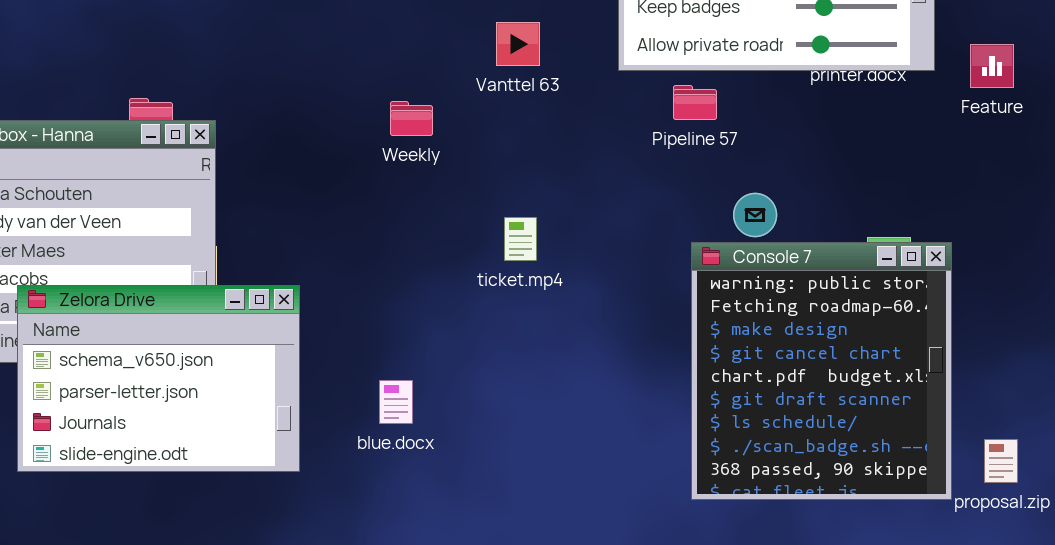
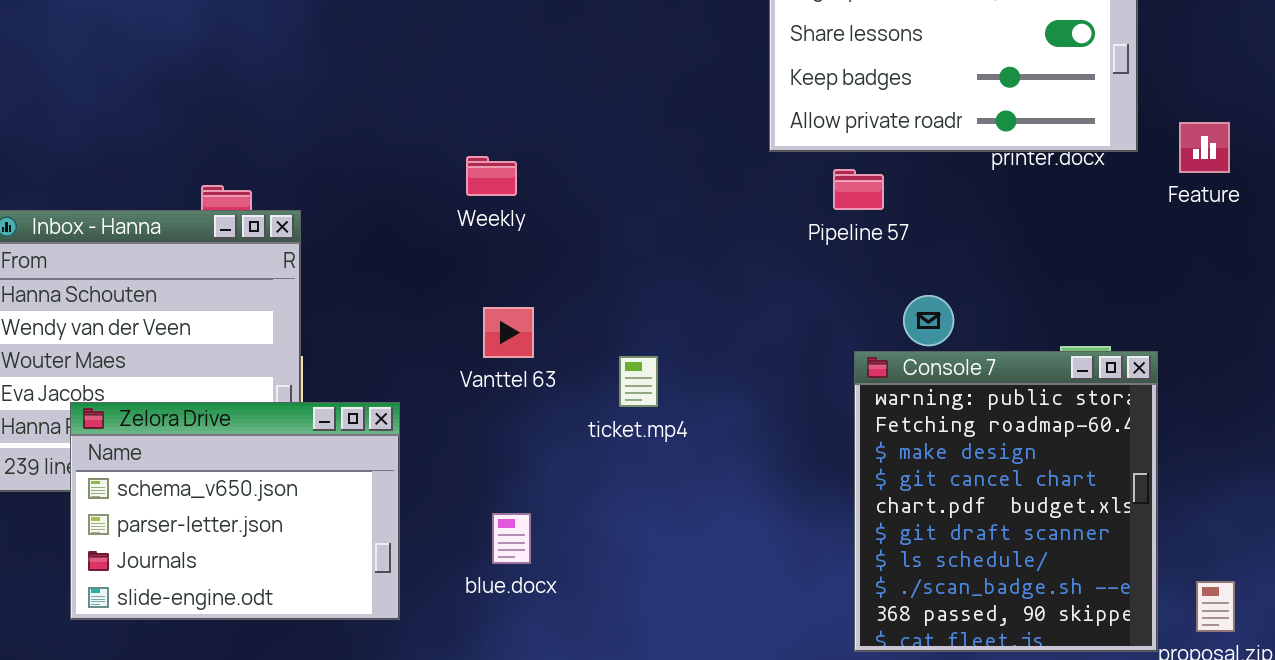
Vanttel 63: [496,22,540,66] -> [483,307,534,358], moved
Weekly: [390,101,433,136] -> [466,156,517,196], moved
ticket.mp4: [504,217,537,261] -> [619,356,658,407], moved

